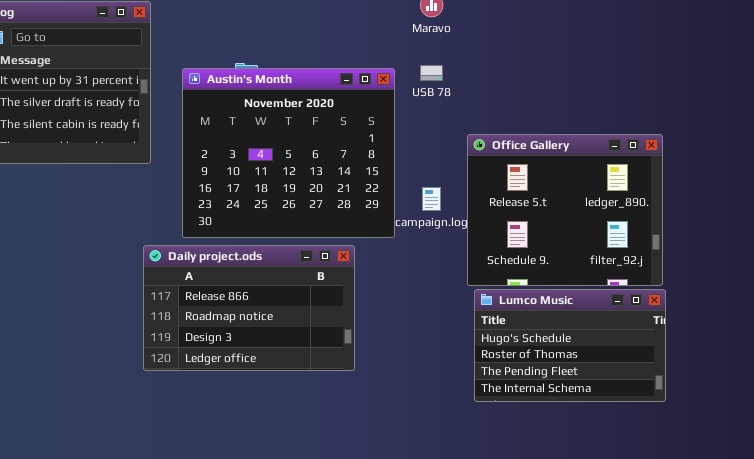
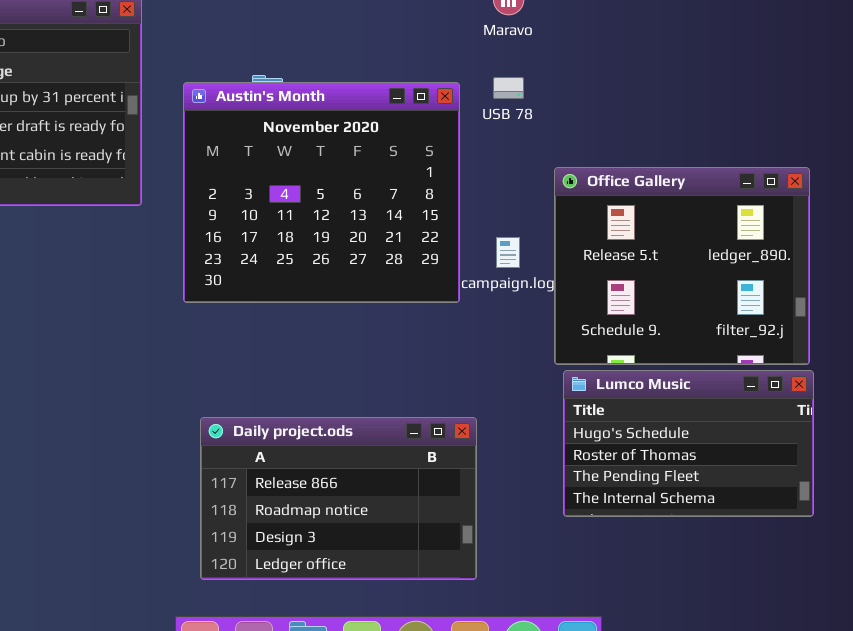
Daily project.ods: [143,245,355,371] -> [200,417,477,580], moved

